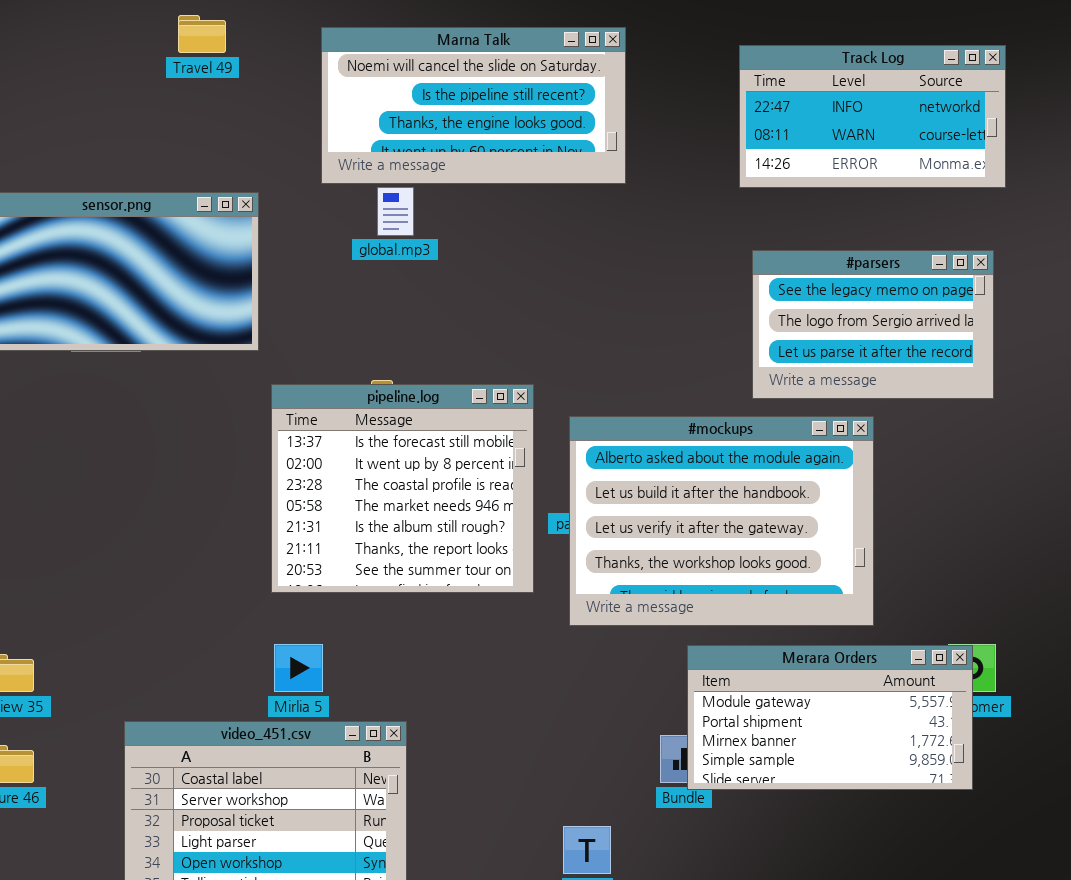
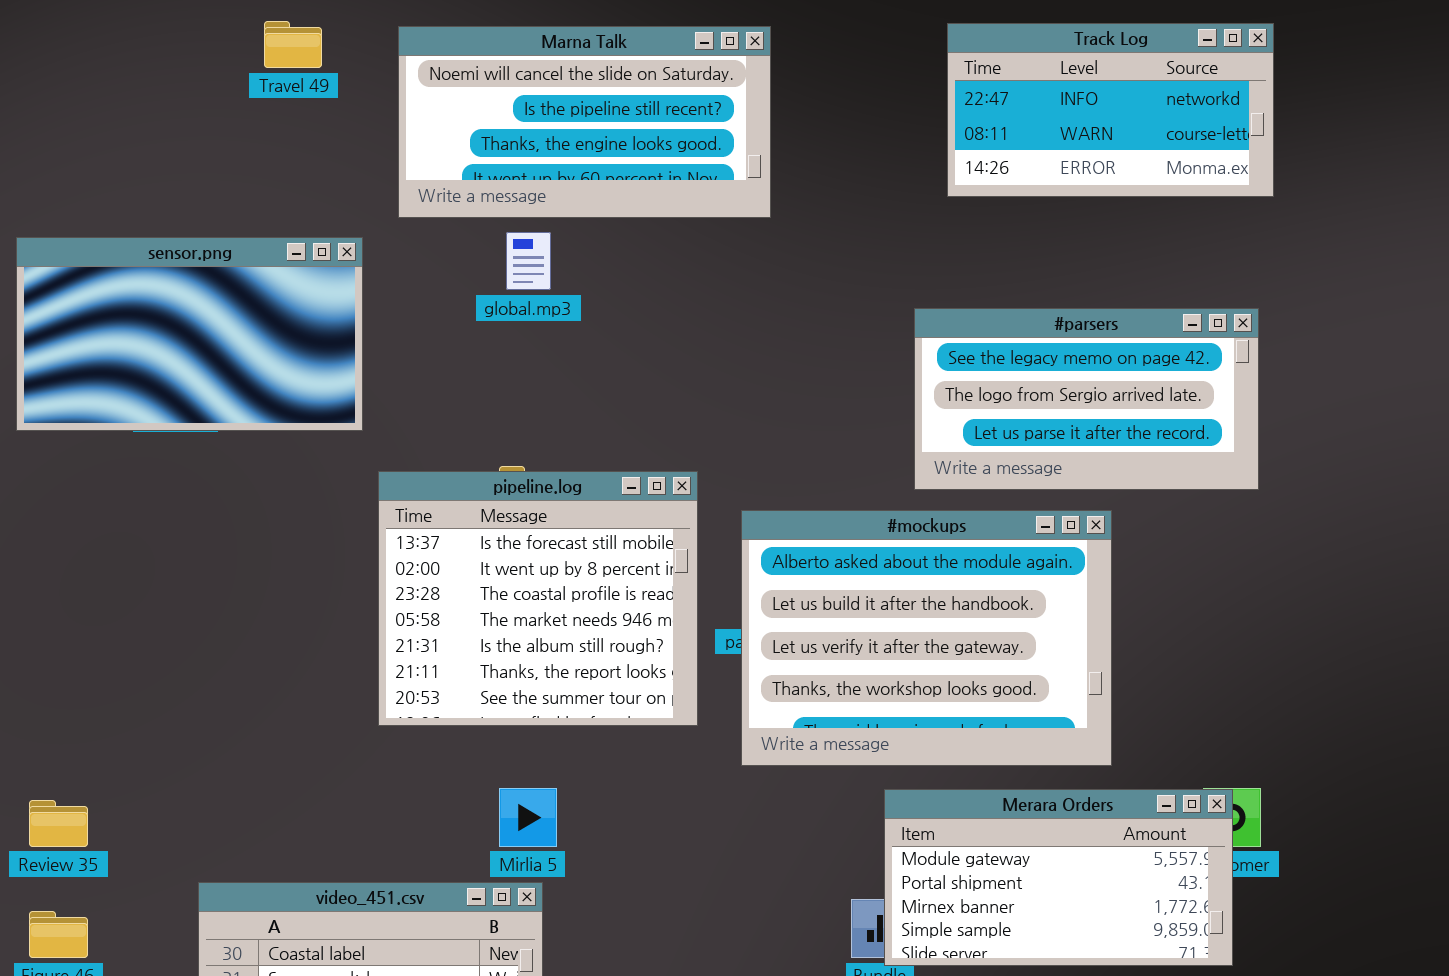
Marna Talk: [321,27,626,184] -> [398,26,771,218], moved
Track Log: [739,45,1006,188] -> [947,23,1274,197], moved
#parsers: [752,250,994,399] -> [914,308,1259,490], resized
Mirlia 5: [274,644,323,692] -> [499,788,557,847], moved

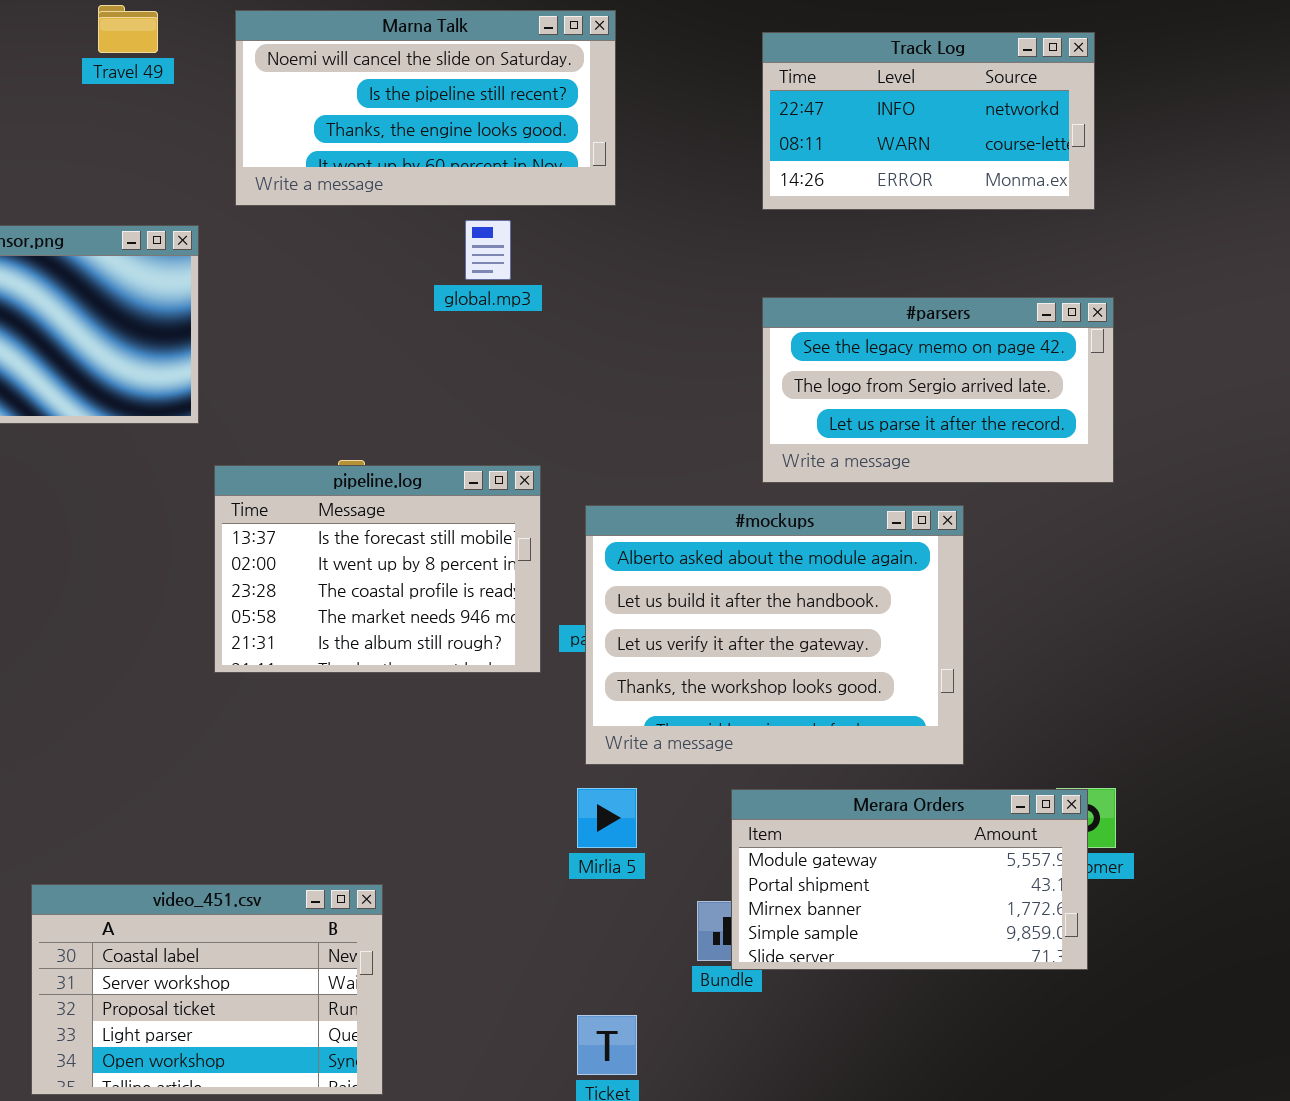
Track Log: [947,23,1274,197] -> [762,32,1095,210], moved
global.mp3: [506,232,551,290] -> [465,220,511,280], moved
pipeline.log: [378,471,698,726] -> [214,465,541,673], resized
Mirlia 5: [499,788,557,847] -> [577,788,637,848], moved

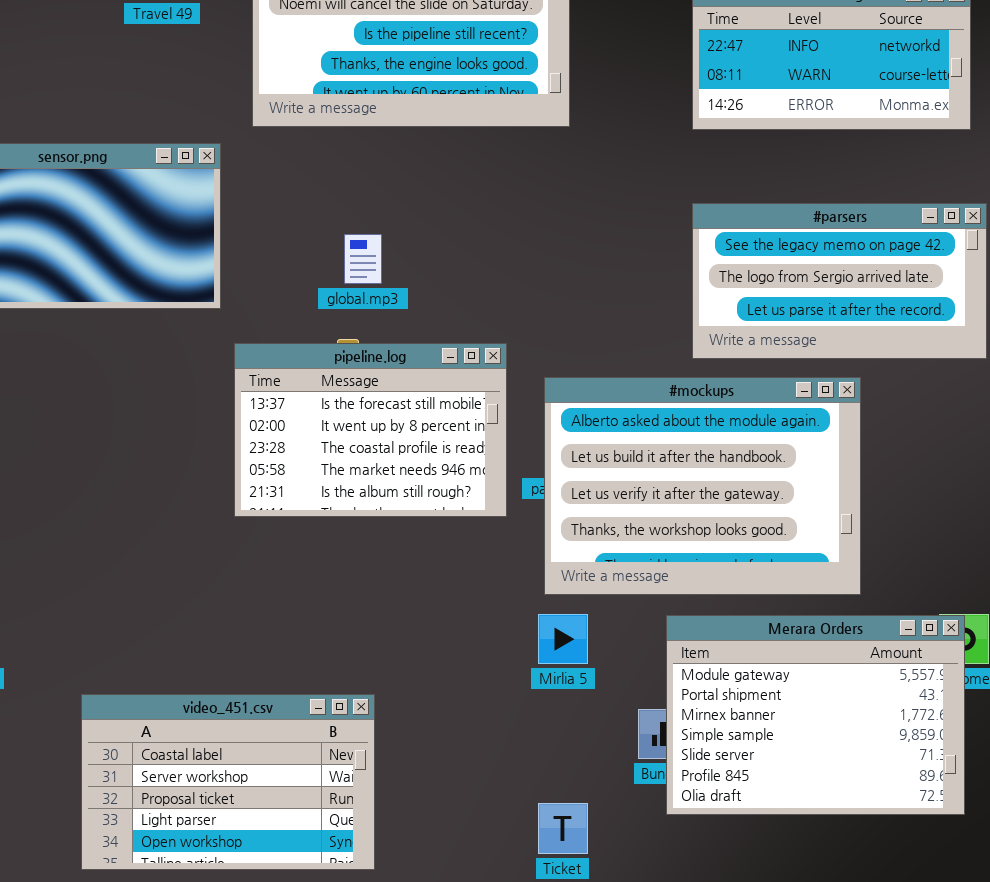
global.mp3: [465,220,511,280] -> [344,234,382,284], moved
Merara Orders: [731,789,1088,970] -> [666,615,965,815], resized

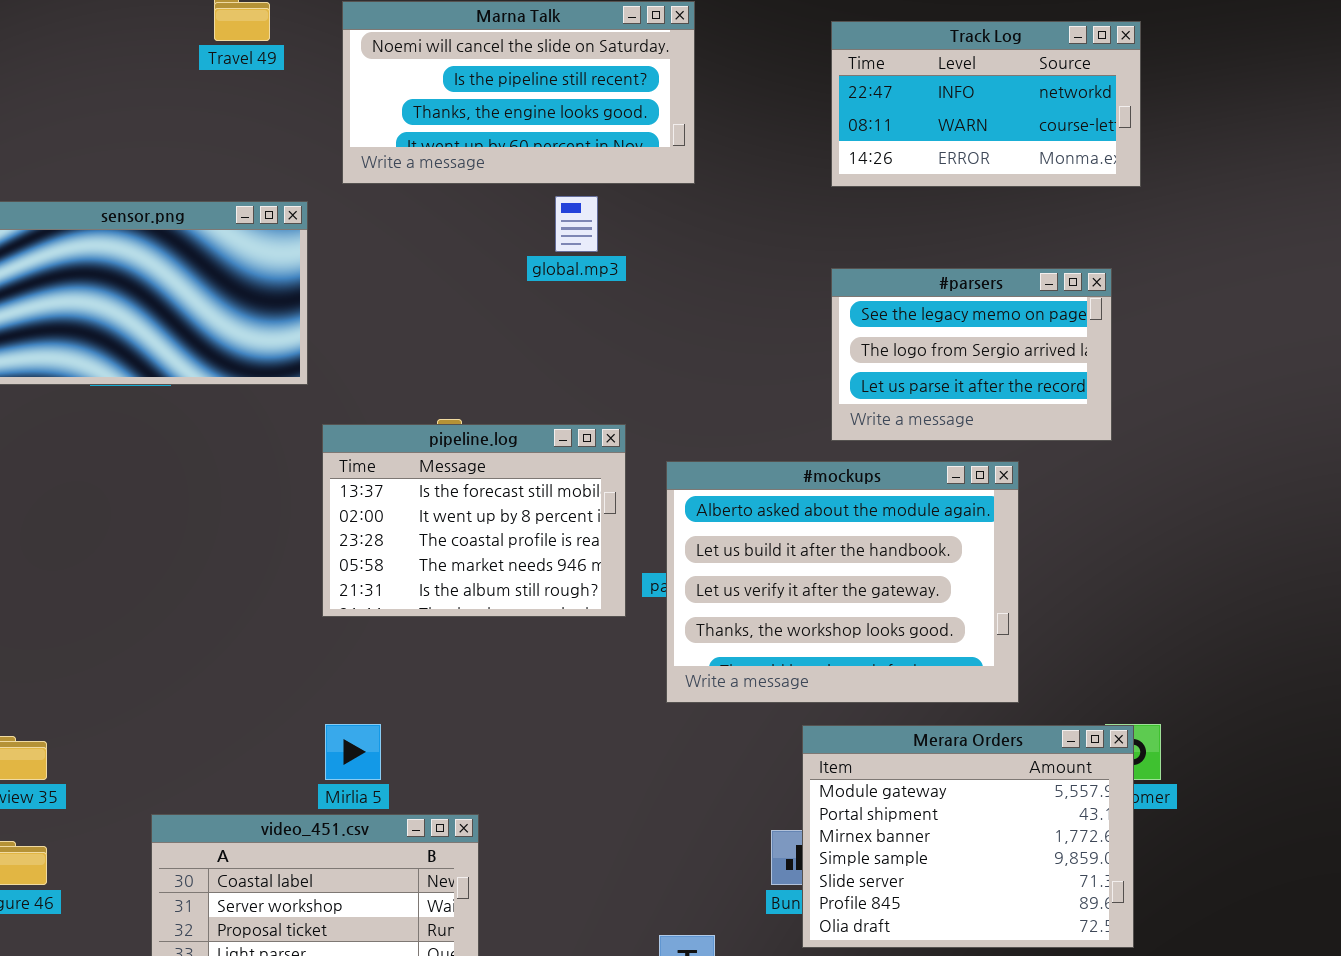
#parsers: [692,203,987,359] -> [831,268,1112,441], resized
global.mp3: [344,234,382,284] -> [555,196,598,252], moved
Mirlia 5: [538,614,588,664] -> [325,724,381,780], moved

